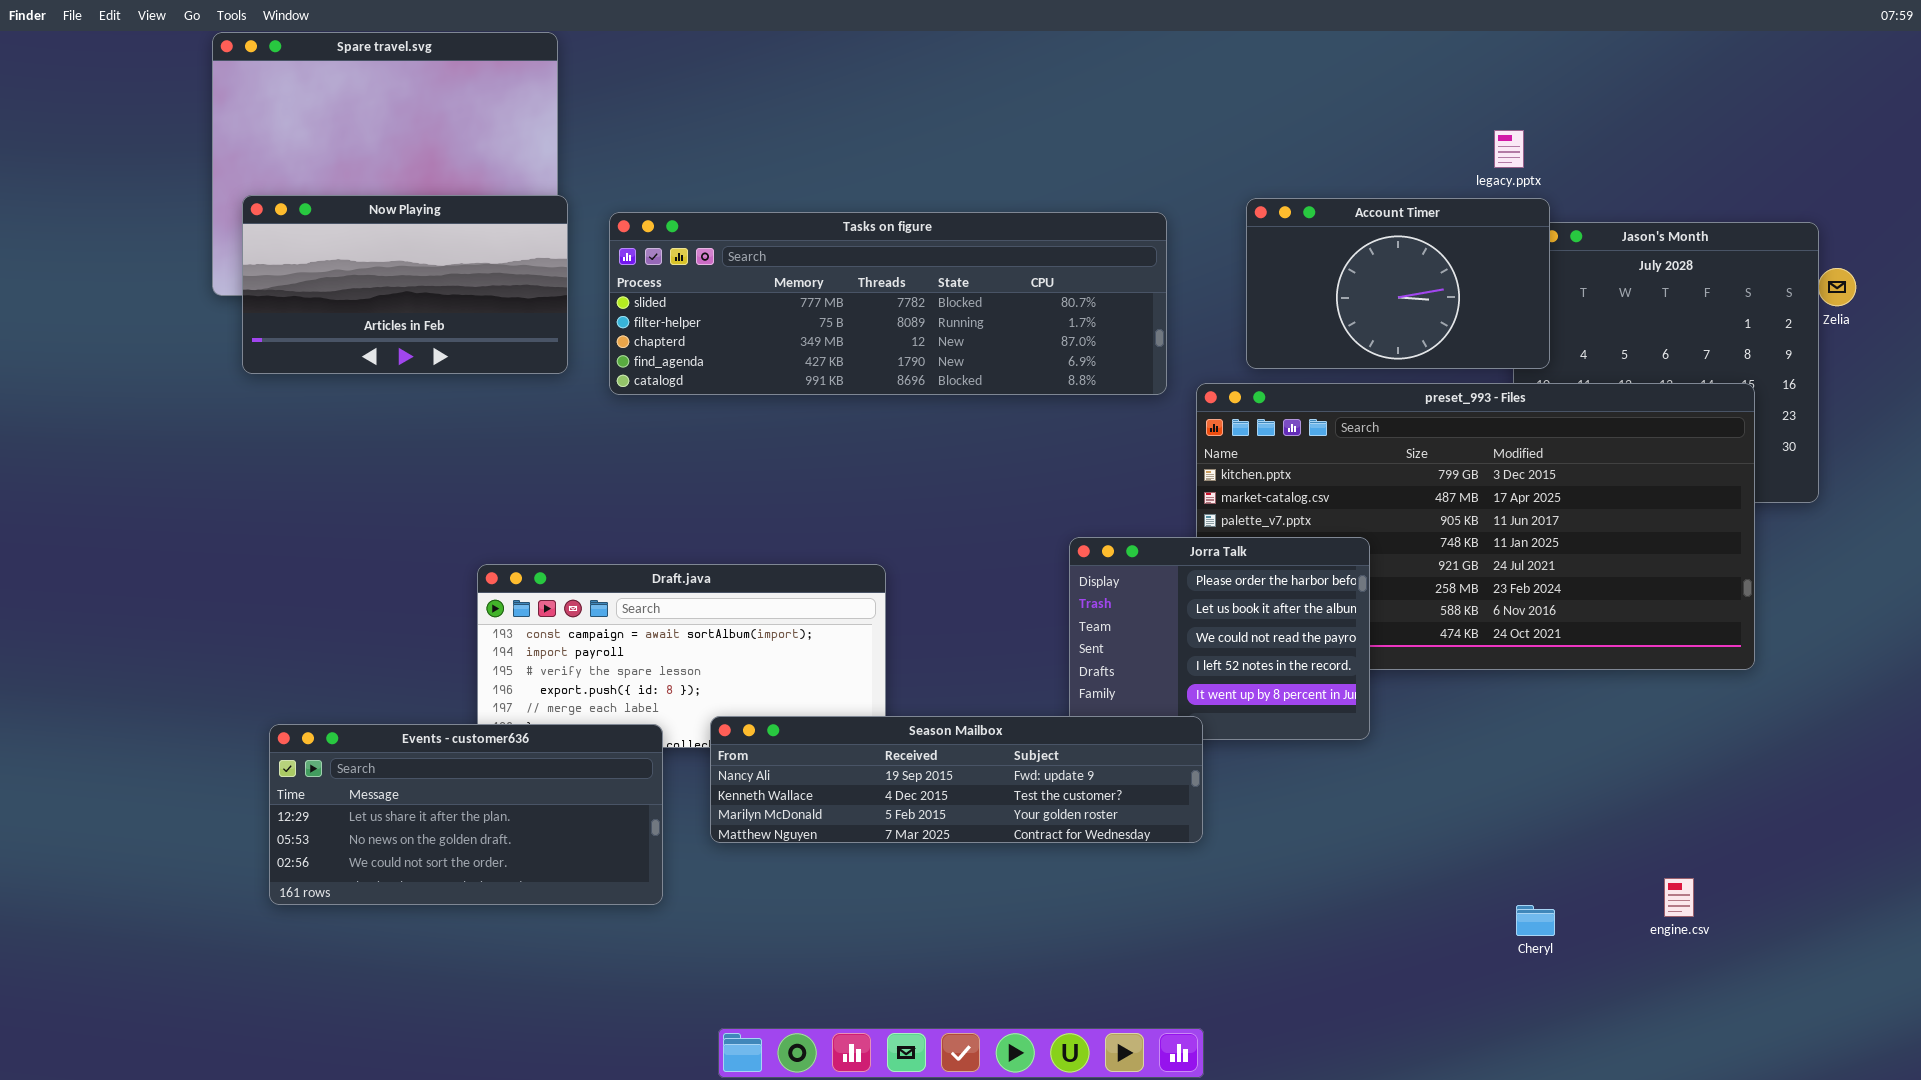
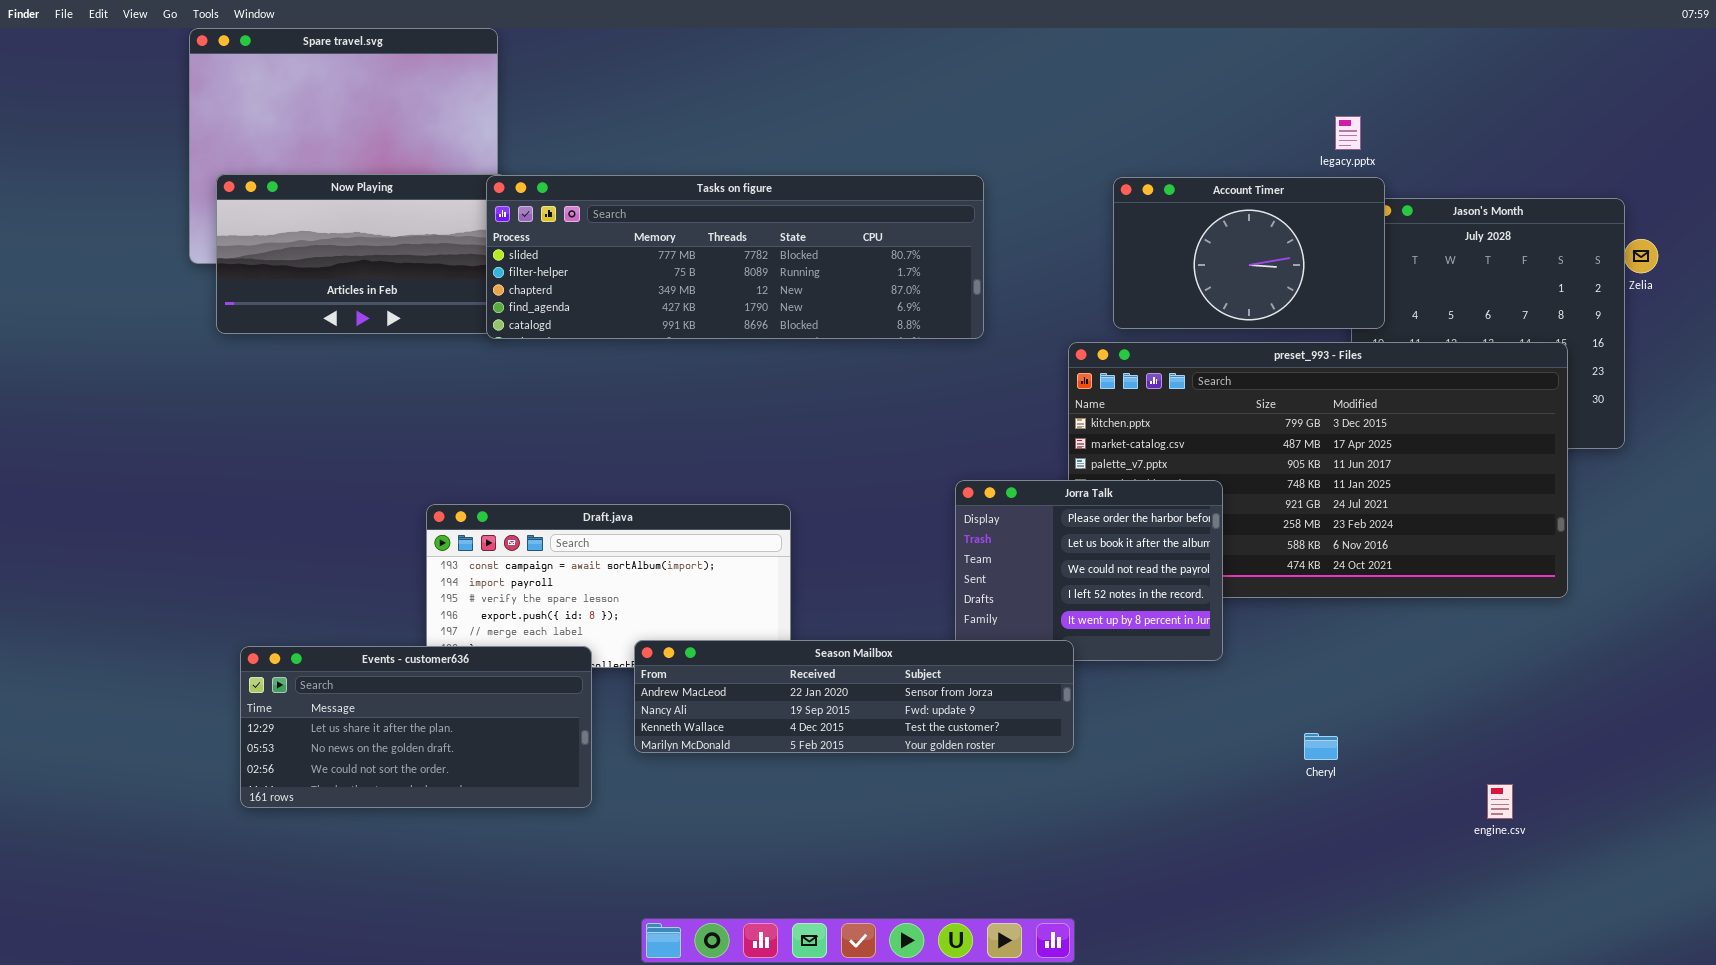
Tasks on figure: [609,212,1167,395] -> [486,175,984,339], moved
Season Mailbox: [710,716,1203,843] -> [634,640,1074,753], scrolled up 1 row
Cheryl: [1516,905,1555,936] -> [1304,733,1338,760], moved

